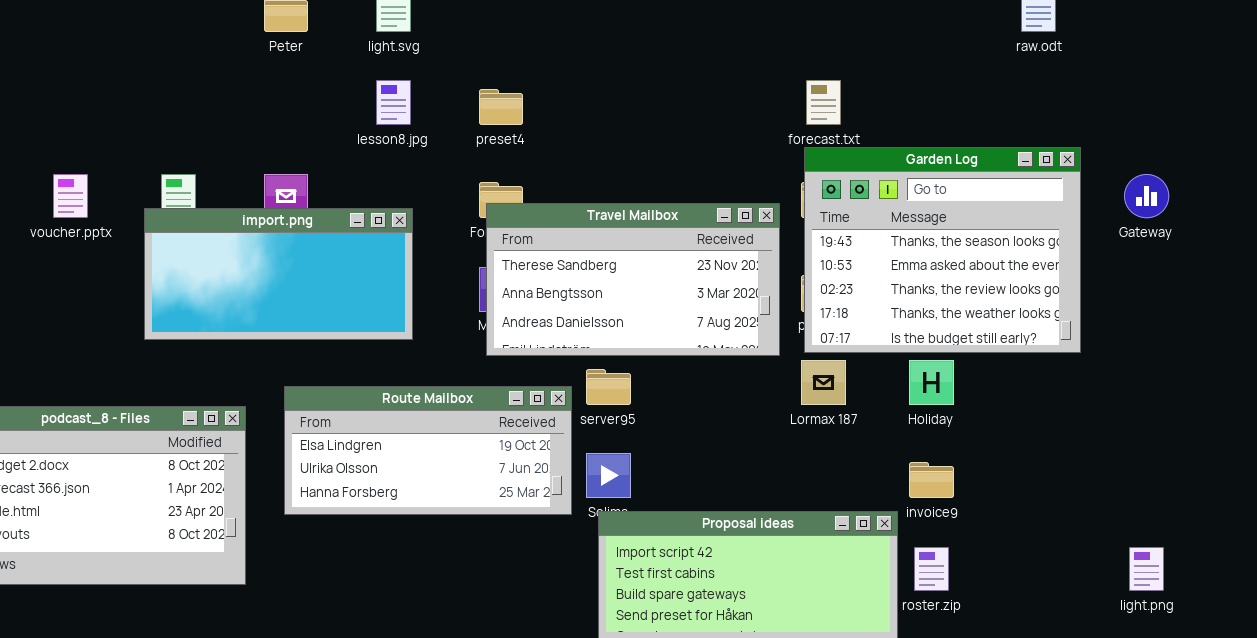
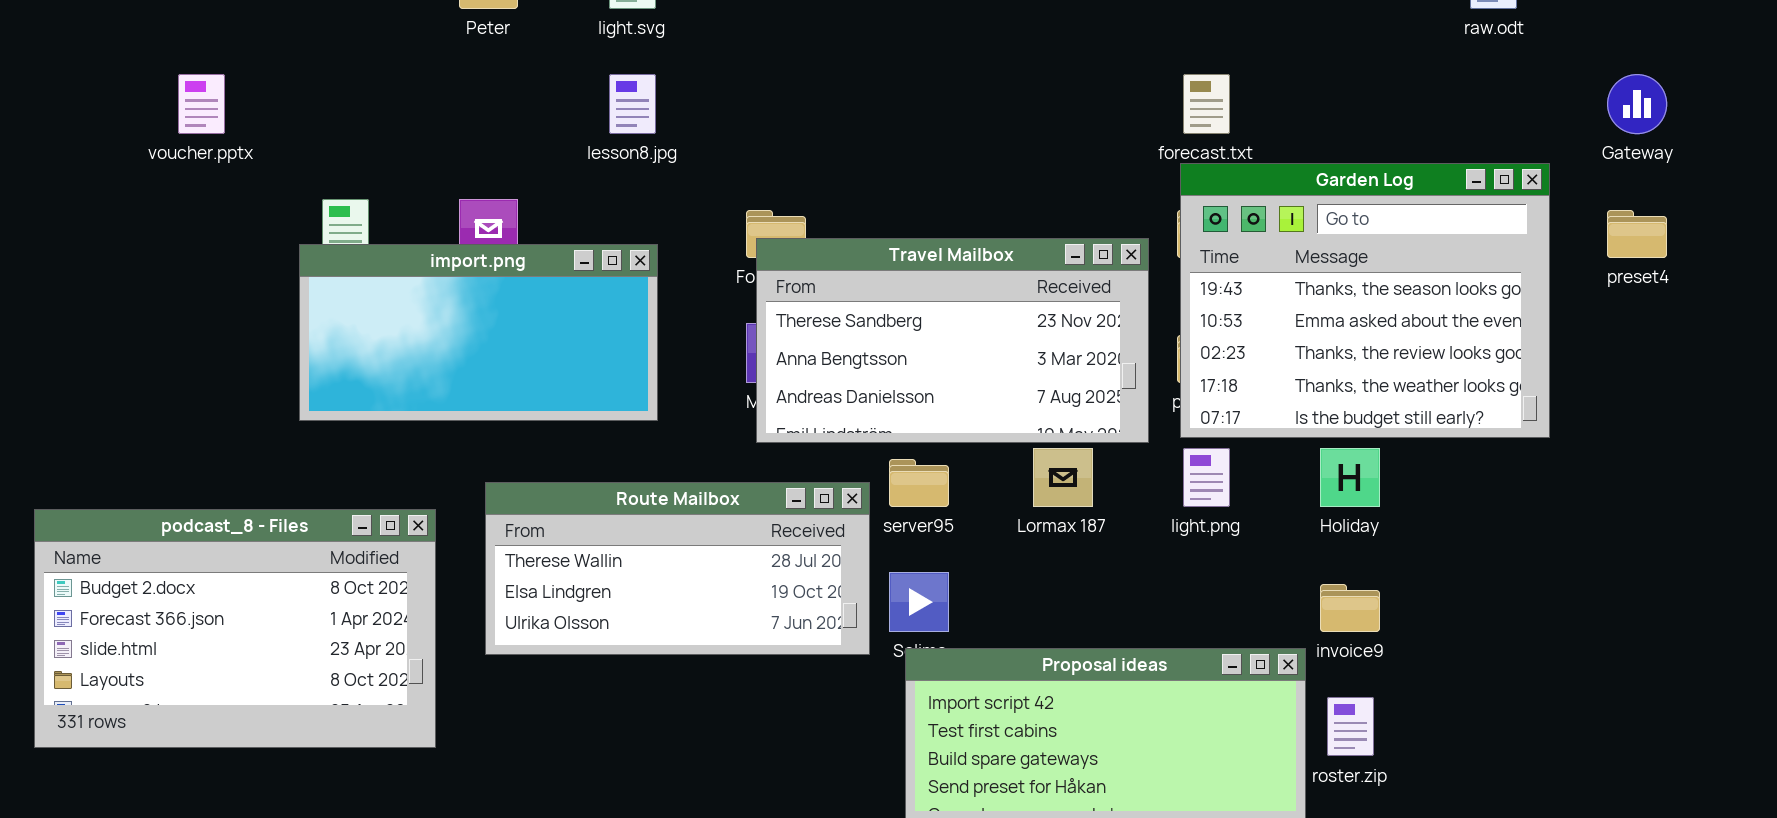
preset4: [479,89,523,125] -> [1607,210,1667,258], moved
voucher.pptx: [53,174,88,218] -> [178,74,225,134], moved
Gateway: [1124,174,1169,218] -> [1607,74,1667,134], moved
Lormax 187: [801,360,846,405] -> [1033,448,1093,507], moved
Route Mailbox: [284,386,572,515] -> [485,482,870,655], scrolled up 1 row
light.png: [1129,547,1164,591] -> [1183,448,1230,507], moved

